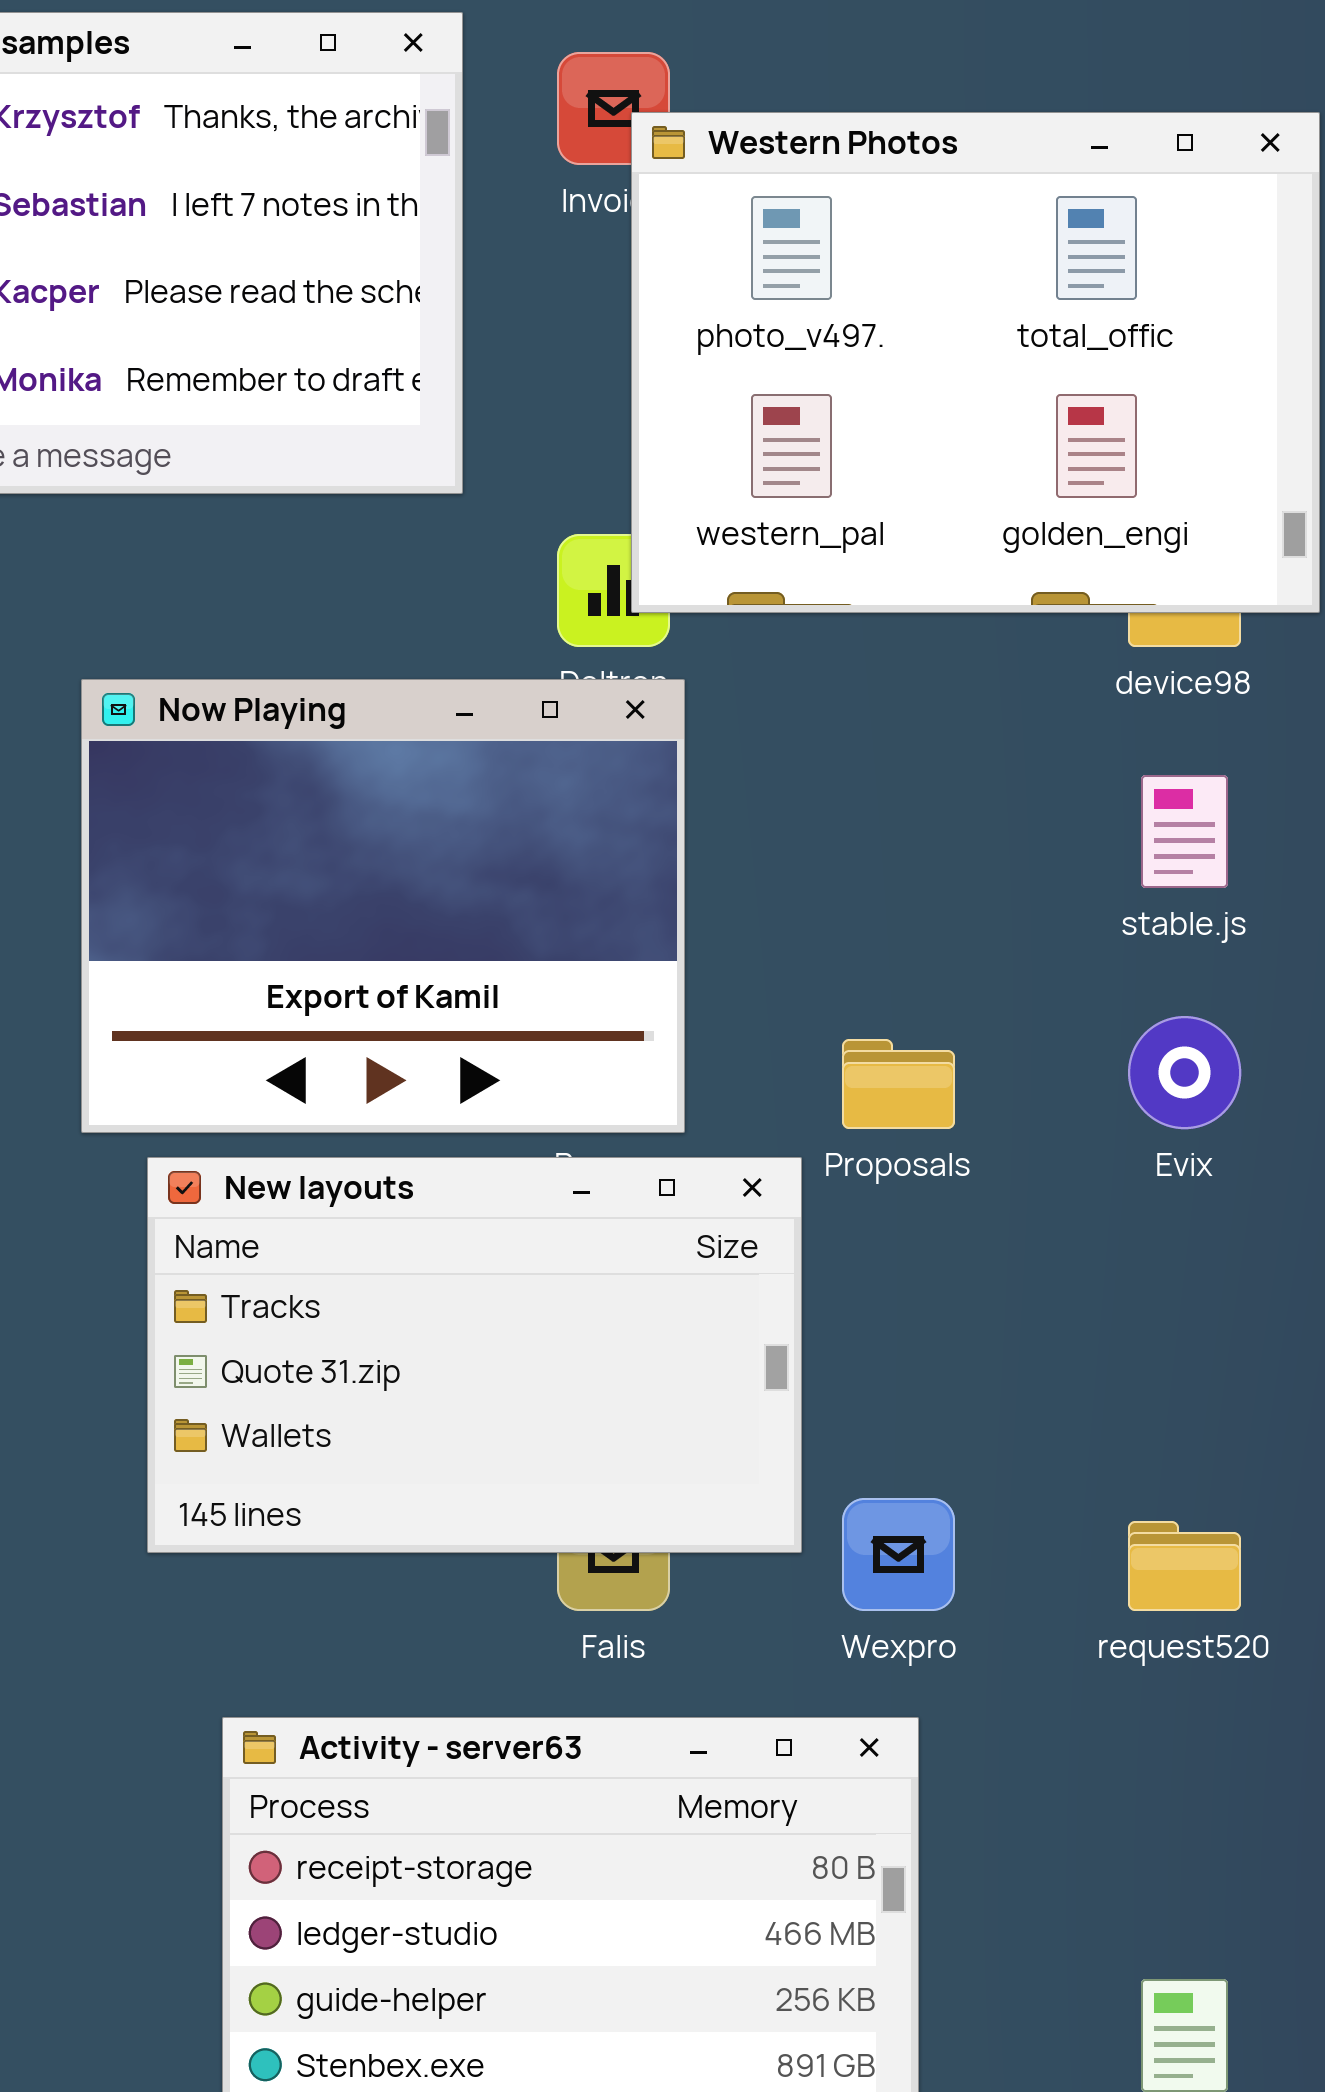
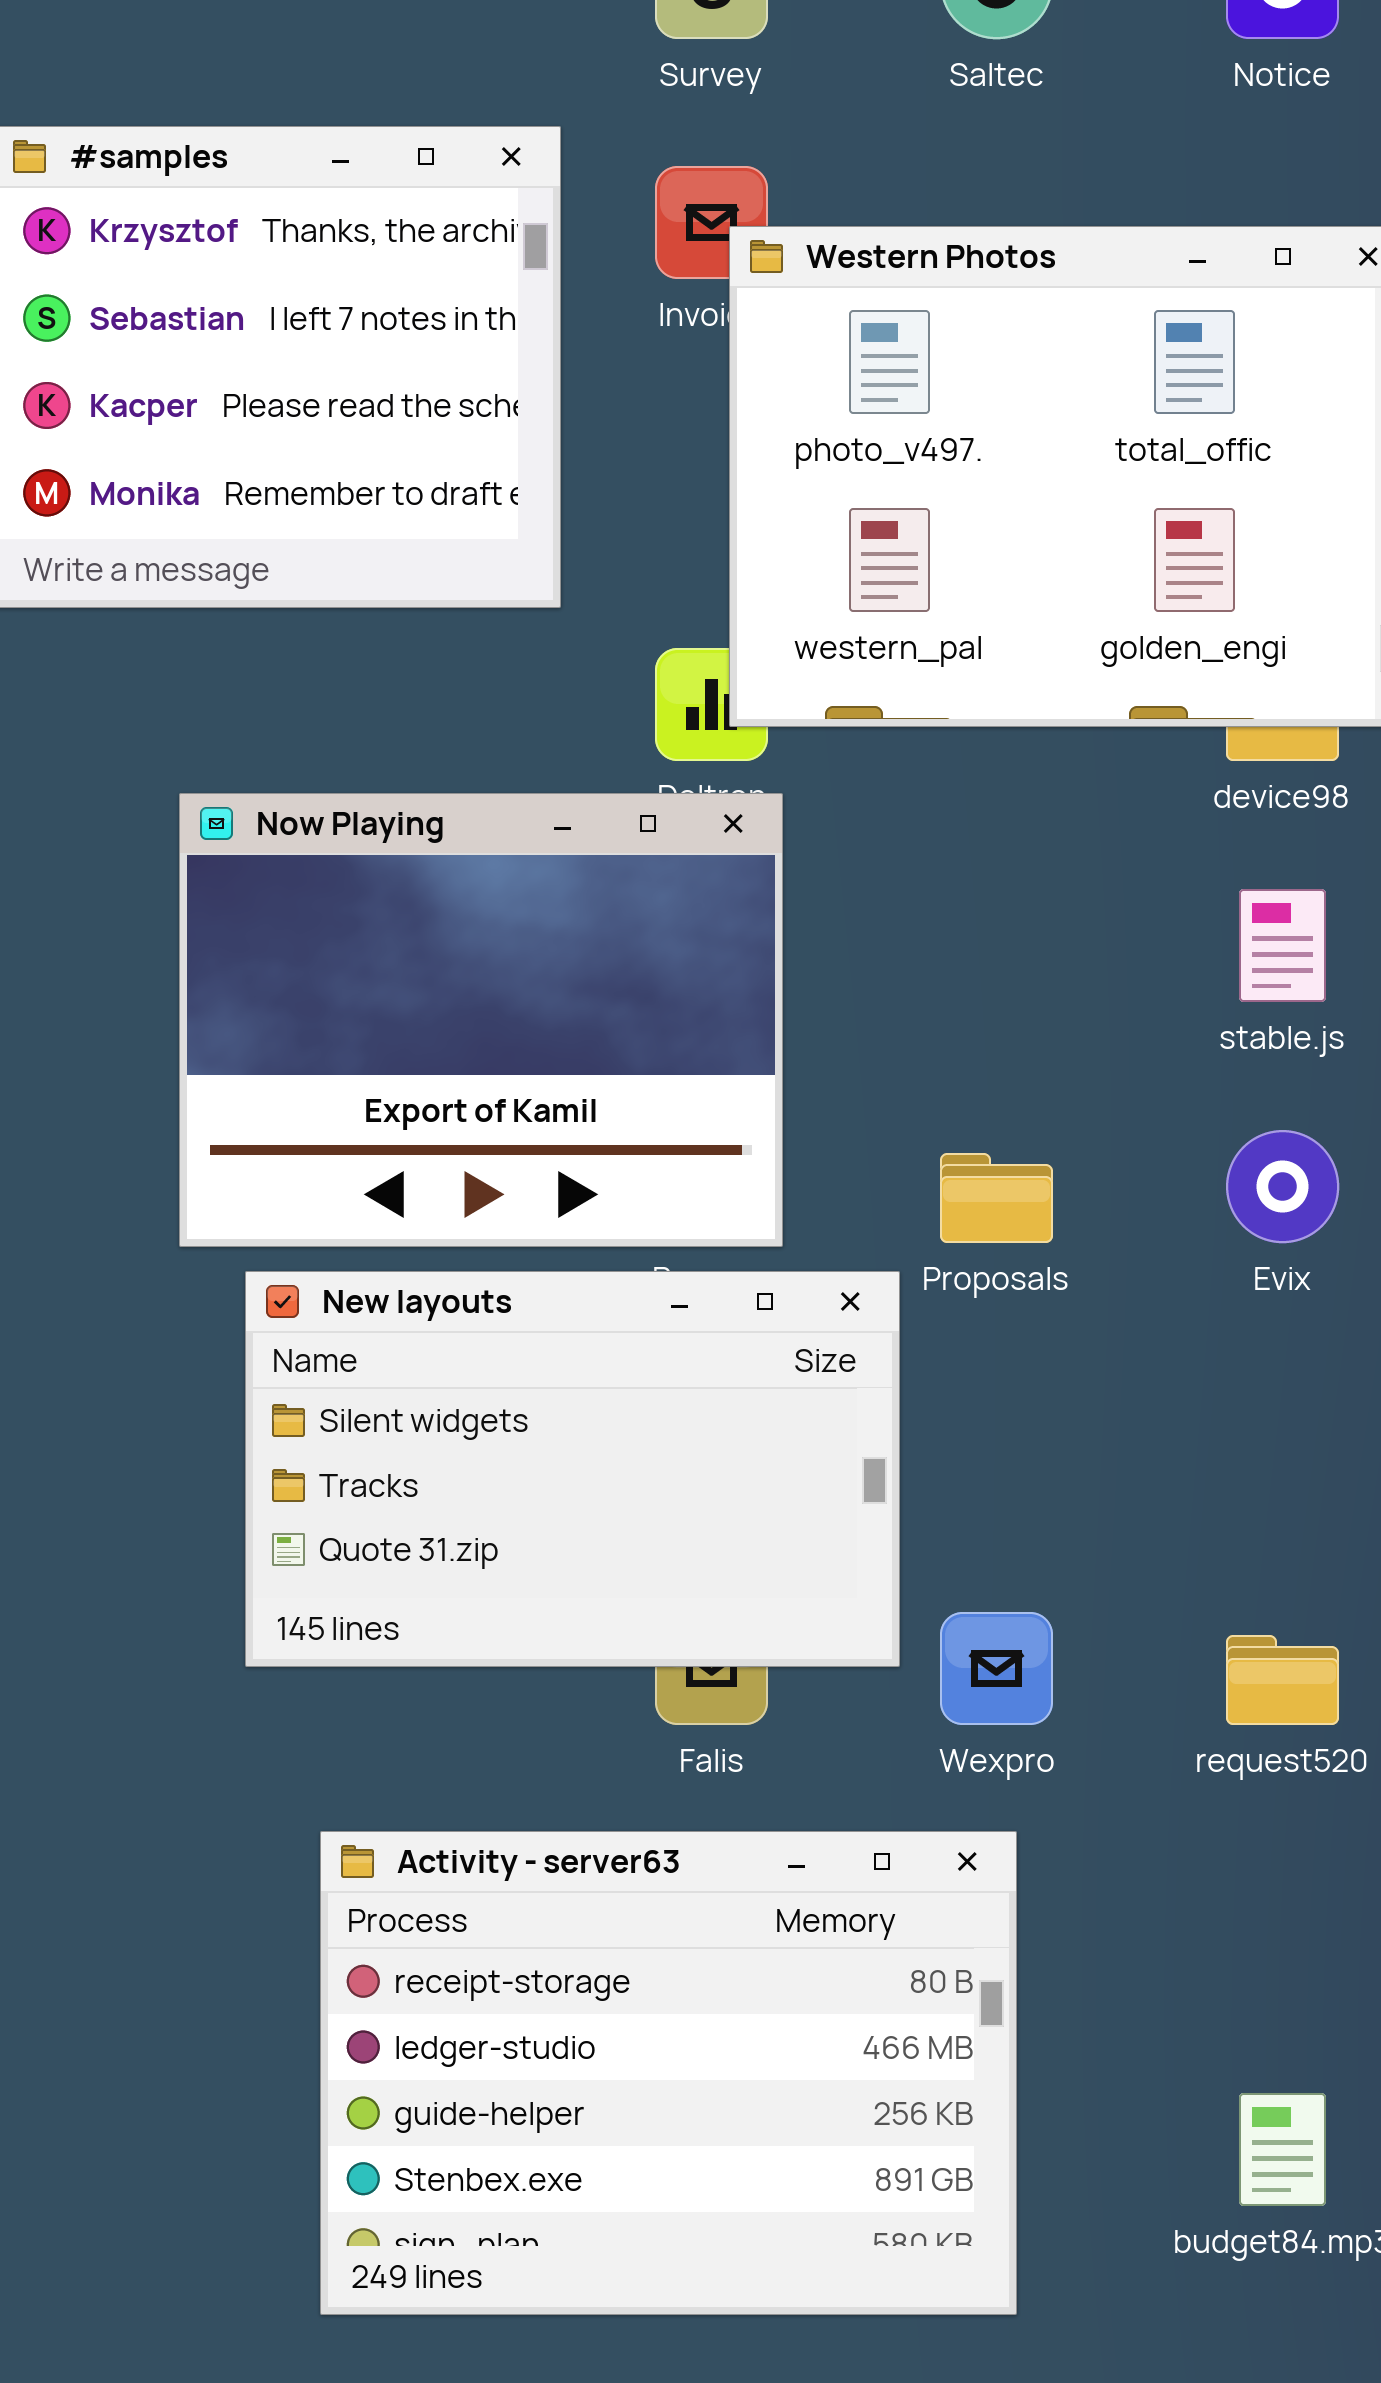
New layouts: [147,1157,802,1553] -> [245,1271,900,1667], scrolled up 1 row

